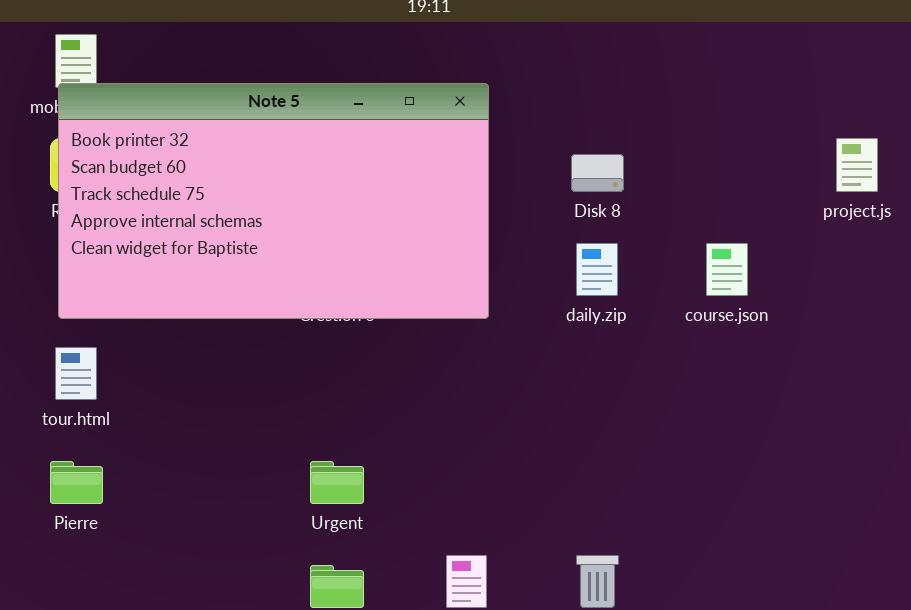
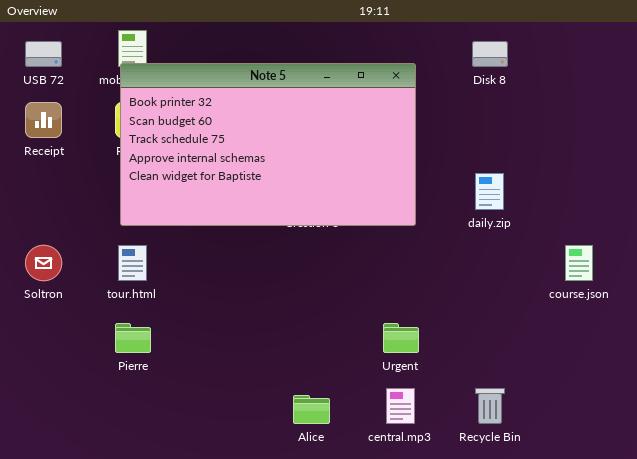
Disk 8: [571,154,624,192] -> [472,41,508,67], moved
course.json: [706,243,748,296] -> [565,245,593,281], moved
Urgent: [310,461,364,504] -> [383,323,419,353], moved

